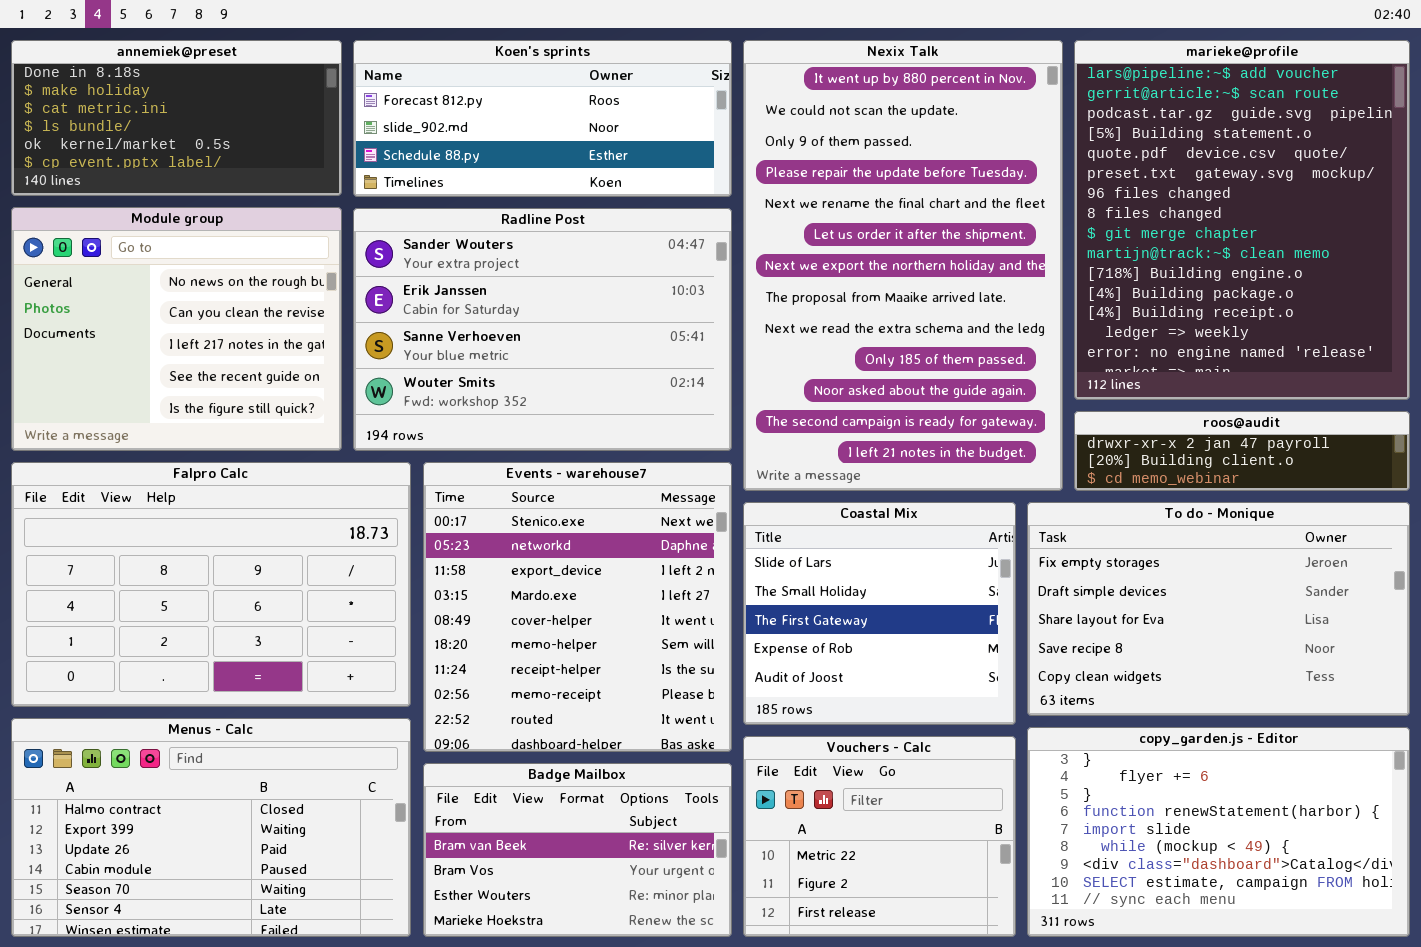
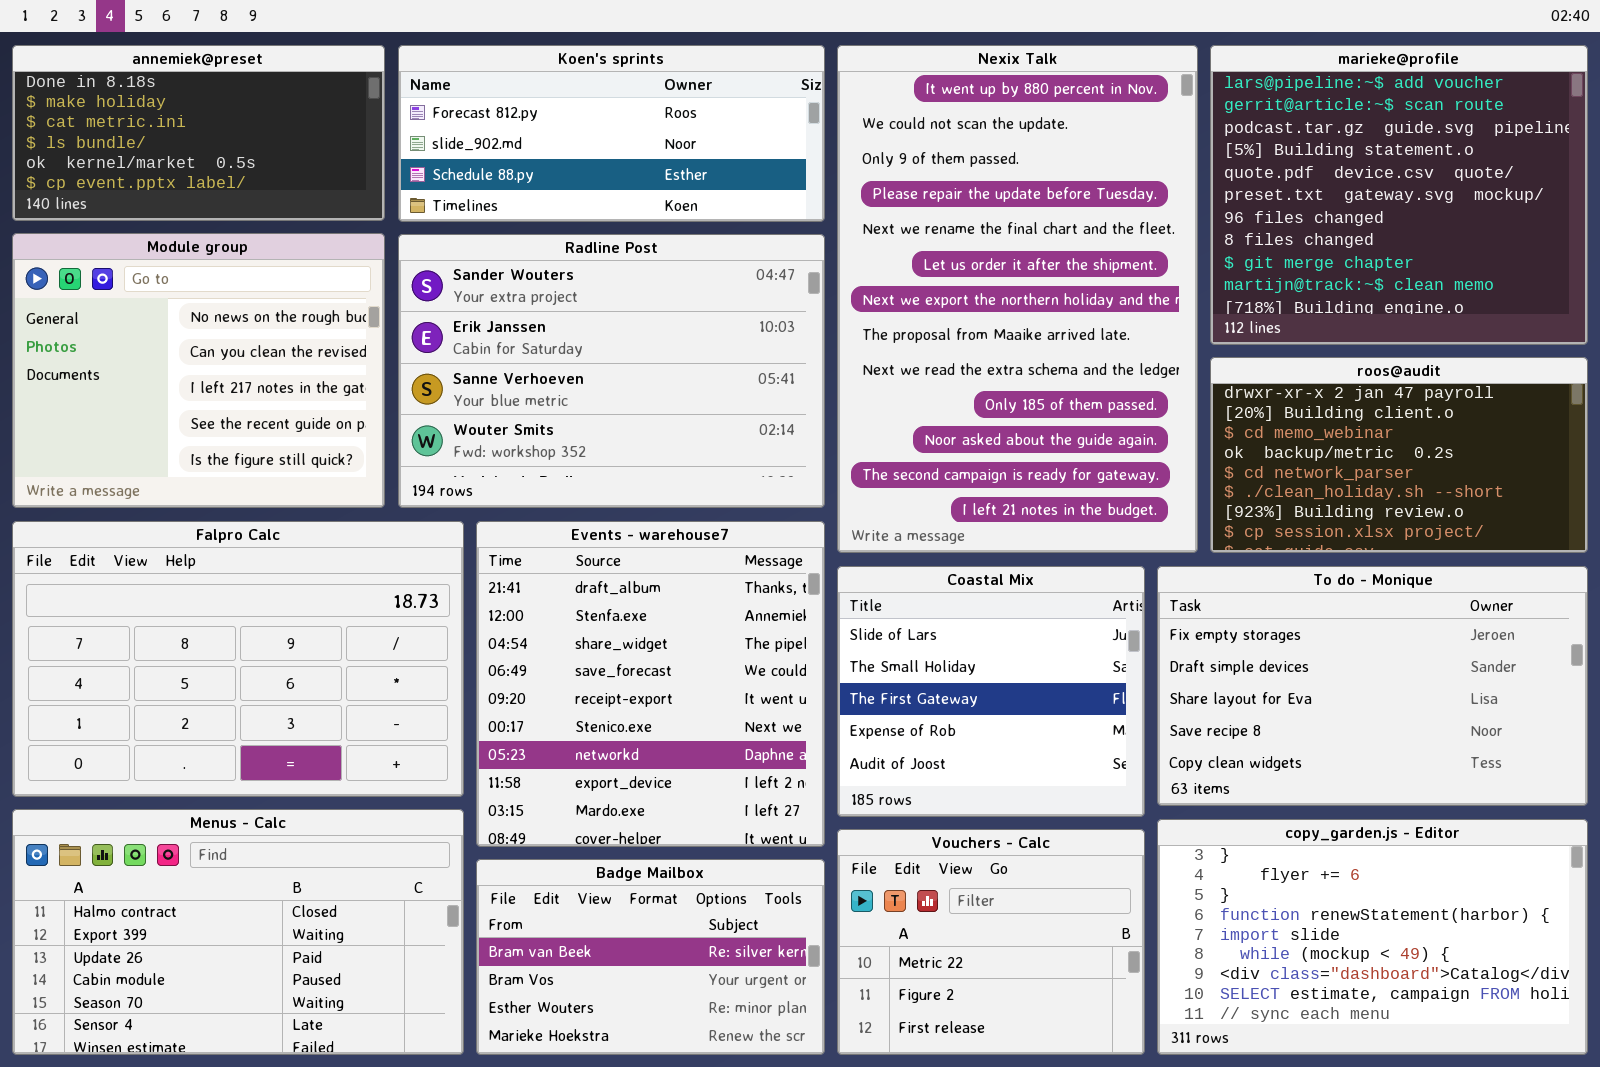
marieke@profile: [1074,40,1410,400] -> [1210,45,1588,345], resized
roos@audit: [1074,411,1410,491] -> [1210,357,1588,553], resized
Events - warehouse7: [423,462,732,752] -> [476,521,825,847], scrolled up 5 rows

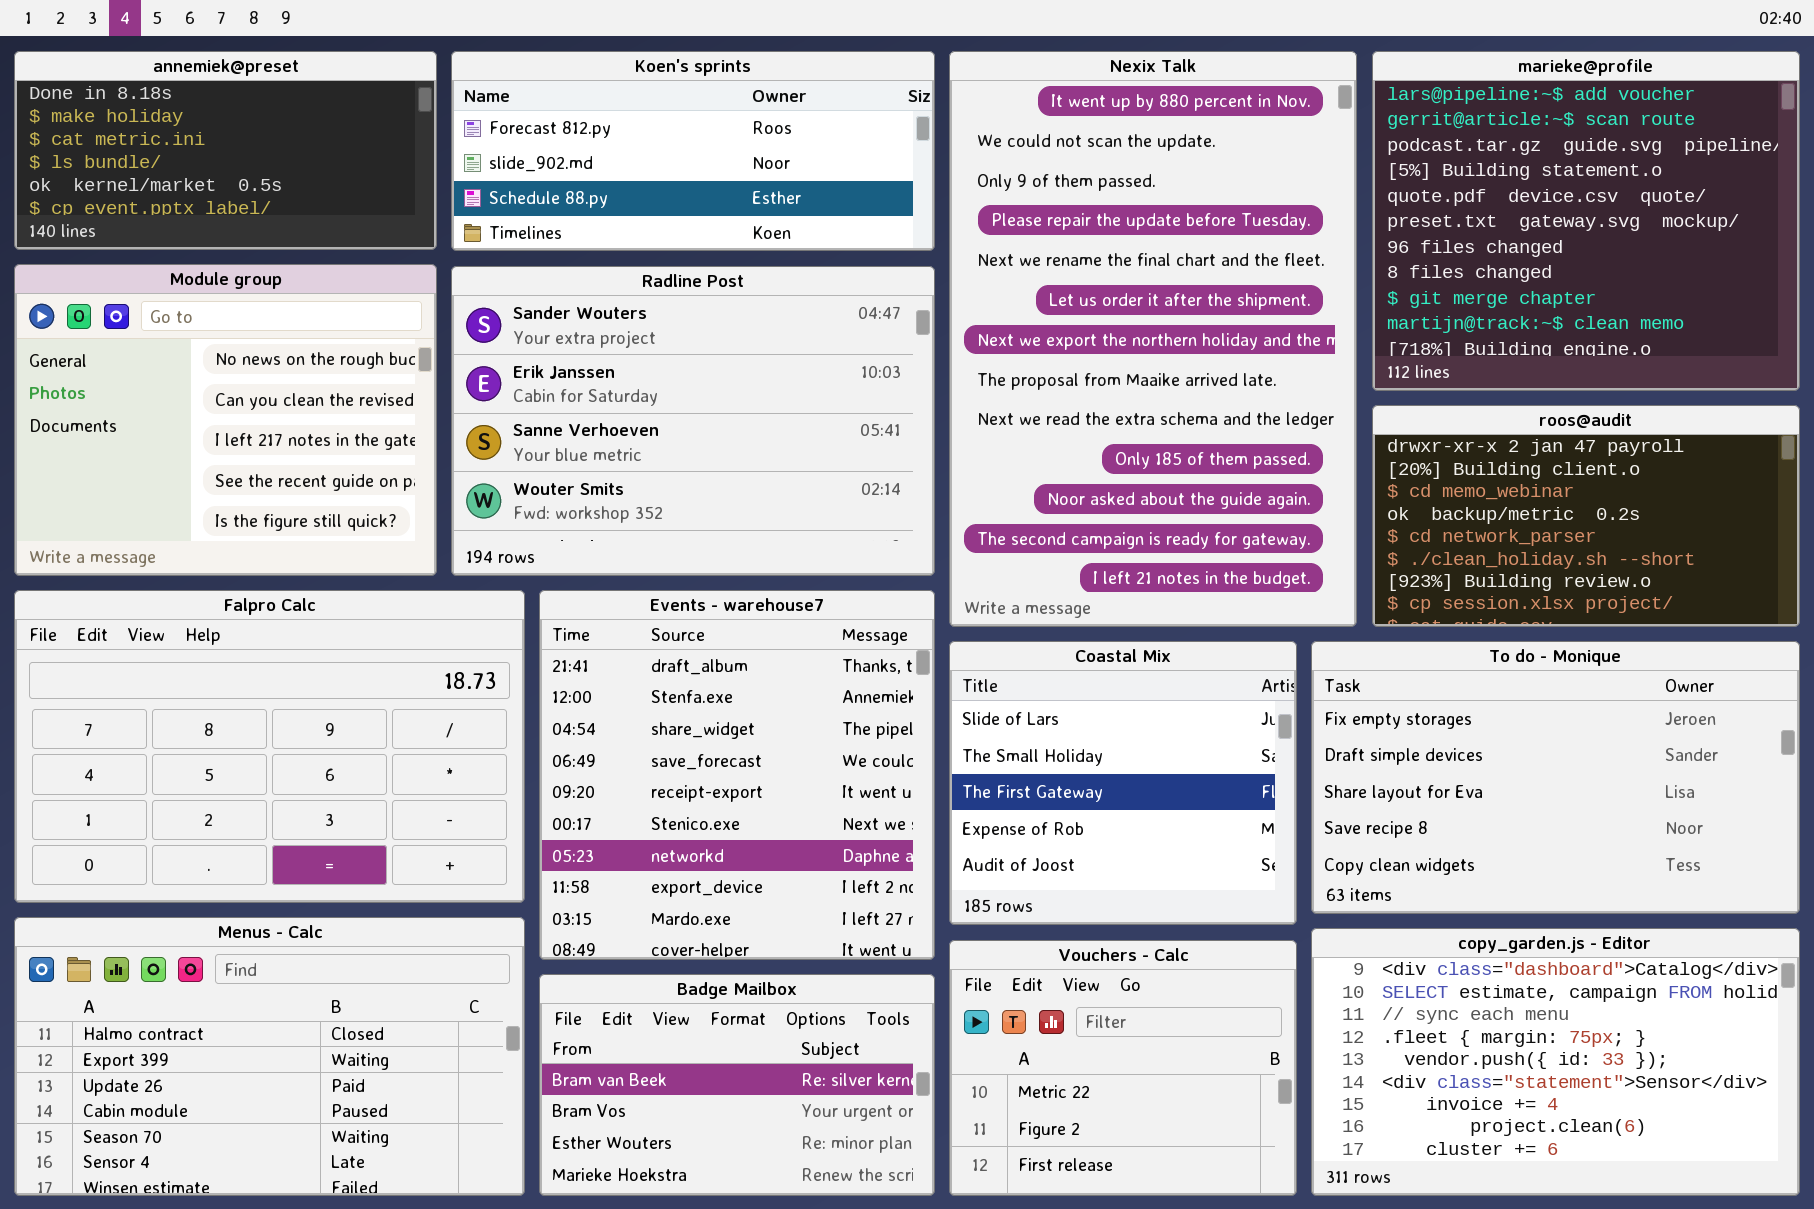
copy_garden.js - Editor: [1157,819,1588,1055] -> [1311,928,1800,1196], scrolled down 6 rows

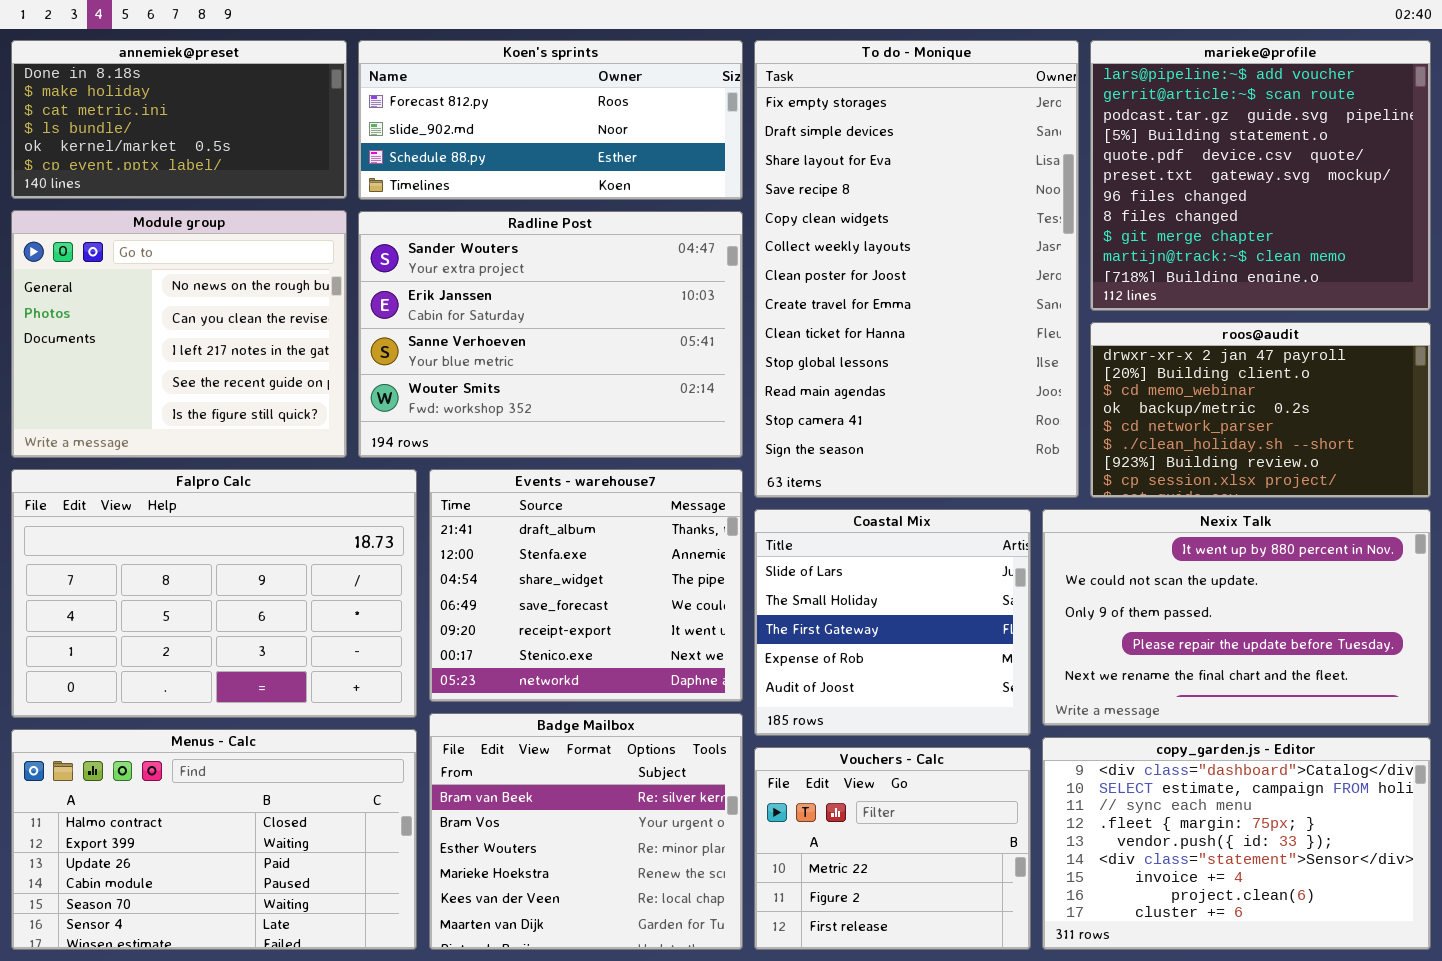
Nexix Talk: [949,51,1357,627] -> [1042,509,1431,726], moved, resized
Events - warehouse7: [539,590,935,960] -> [429,469,743,702], resized
To do - Monique: [1311,641,1800,914] -> [754,40,1079,498], moved, resized
Badge Mailbox: [539,974,935,1196] -> [429,713,743,950], resized

